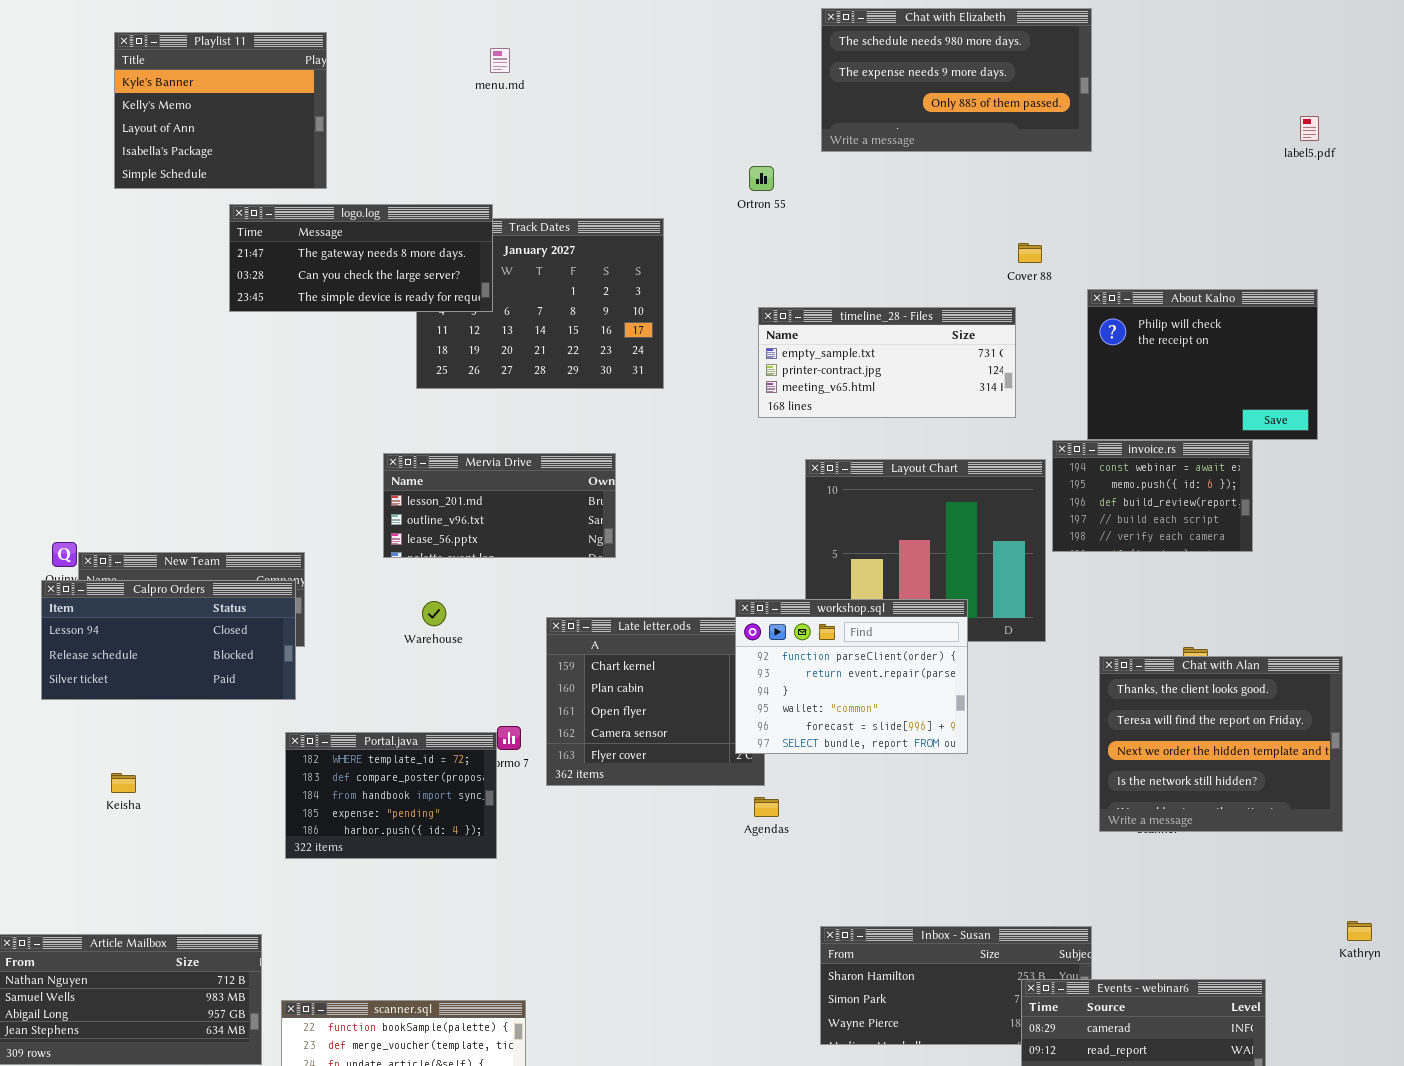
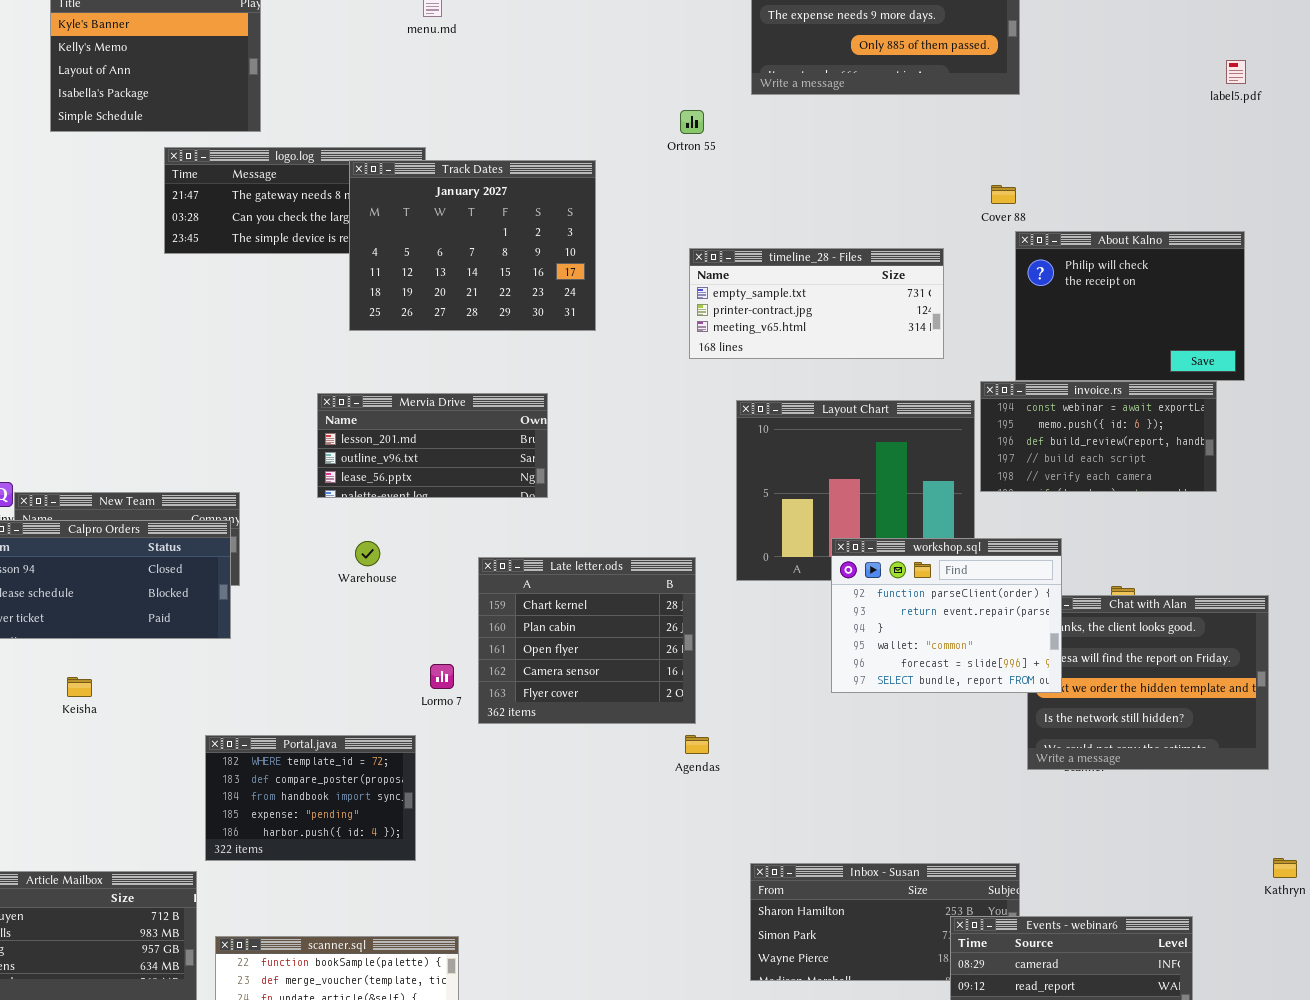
Track Dates: [416,218,664,389] -> [349,160,596,331], raised
Cover 88: [1018,243,1042,263] -> [991,185,1016,204], moved
invoice.rs: [1052,440,1253,552] -> [980,381,1217,492], resized
workshop.sql: [735,599,968,754] -> [831,538,1062,693], moved
Portal.java: [285,732,497,859] -> [205,735,416,861], moved
Keisha: [111,773,136,793] -> [67,677,92,697], moved

